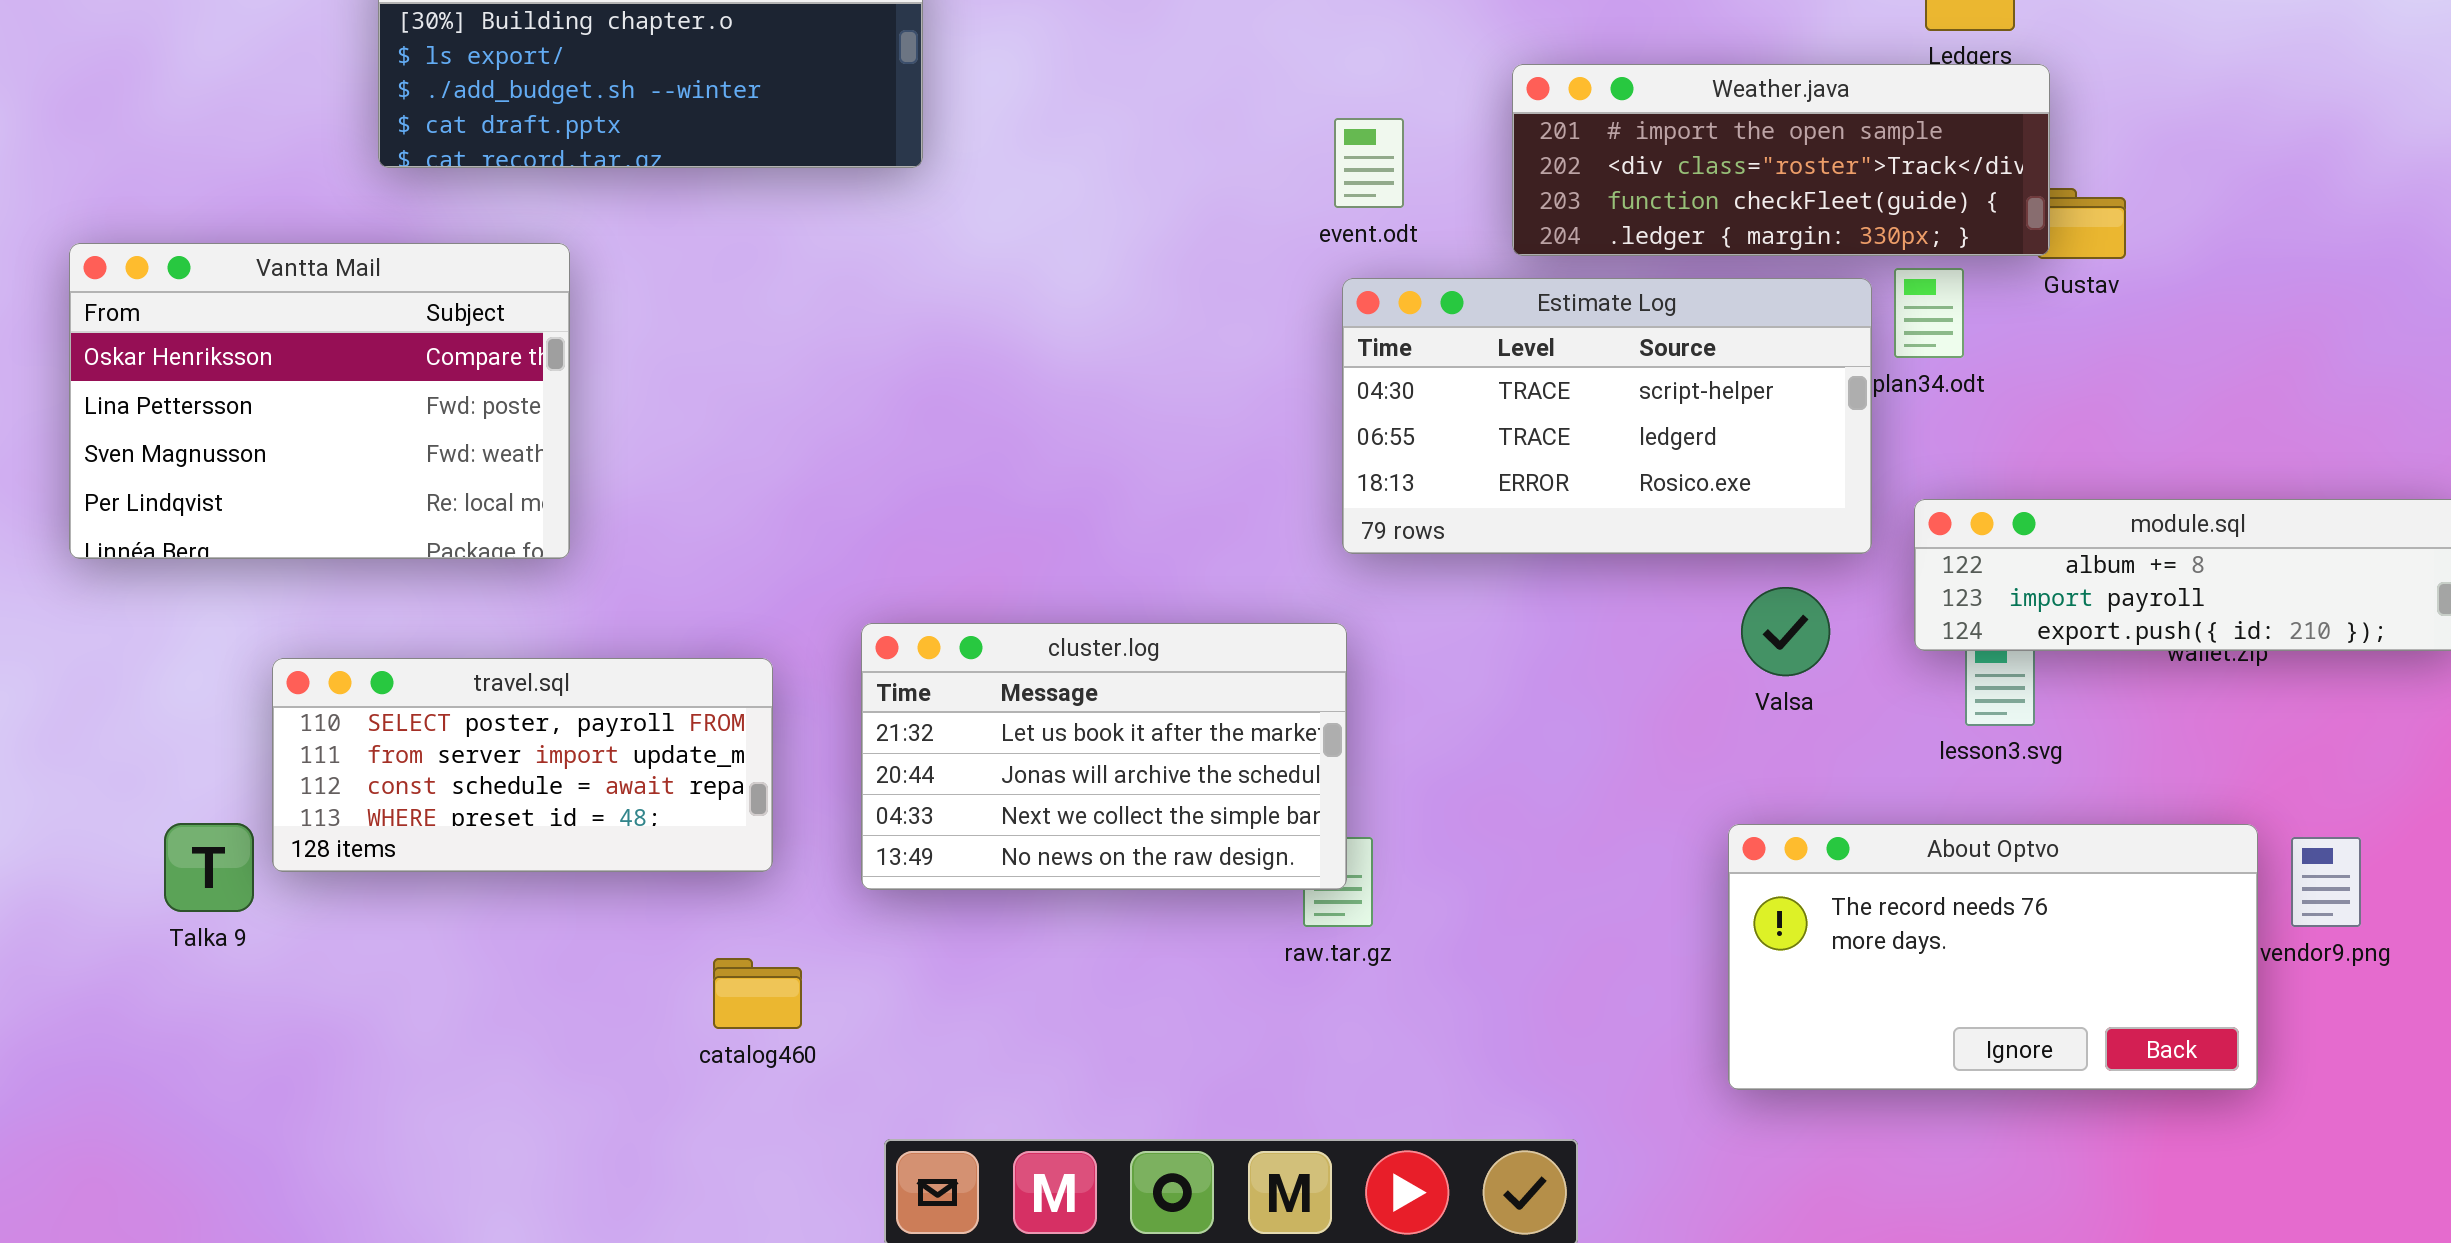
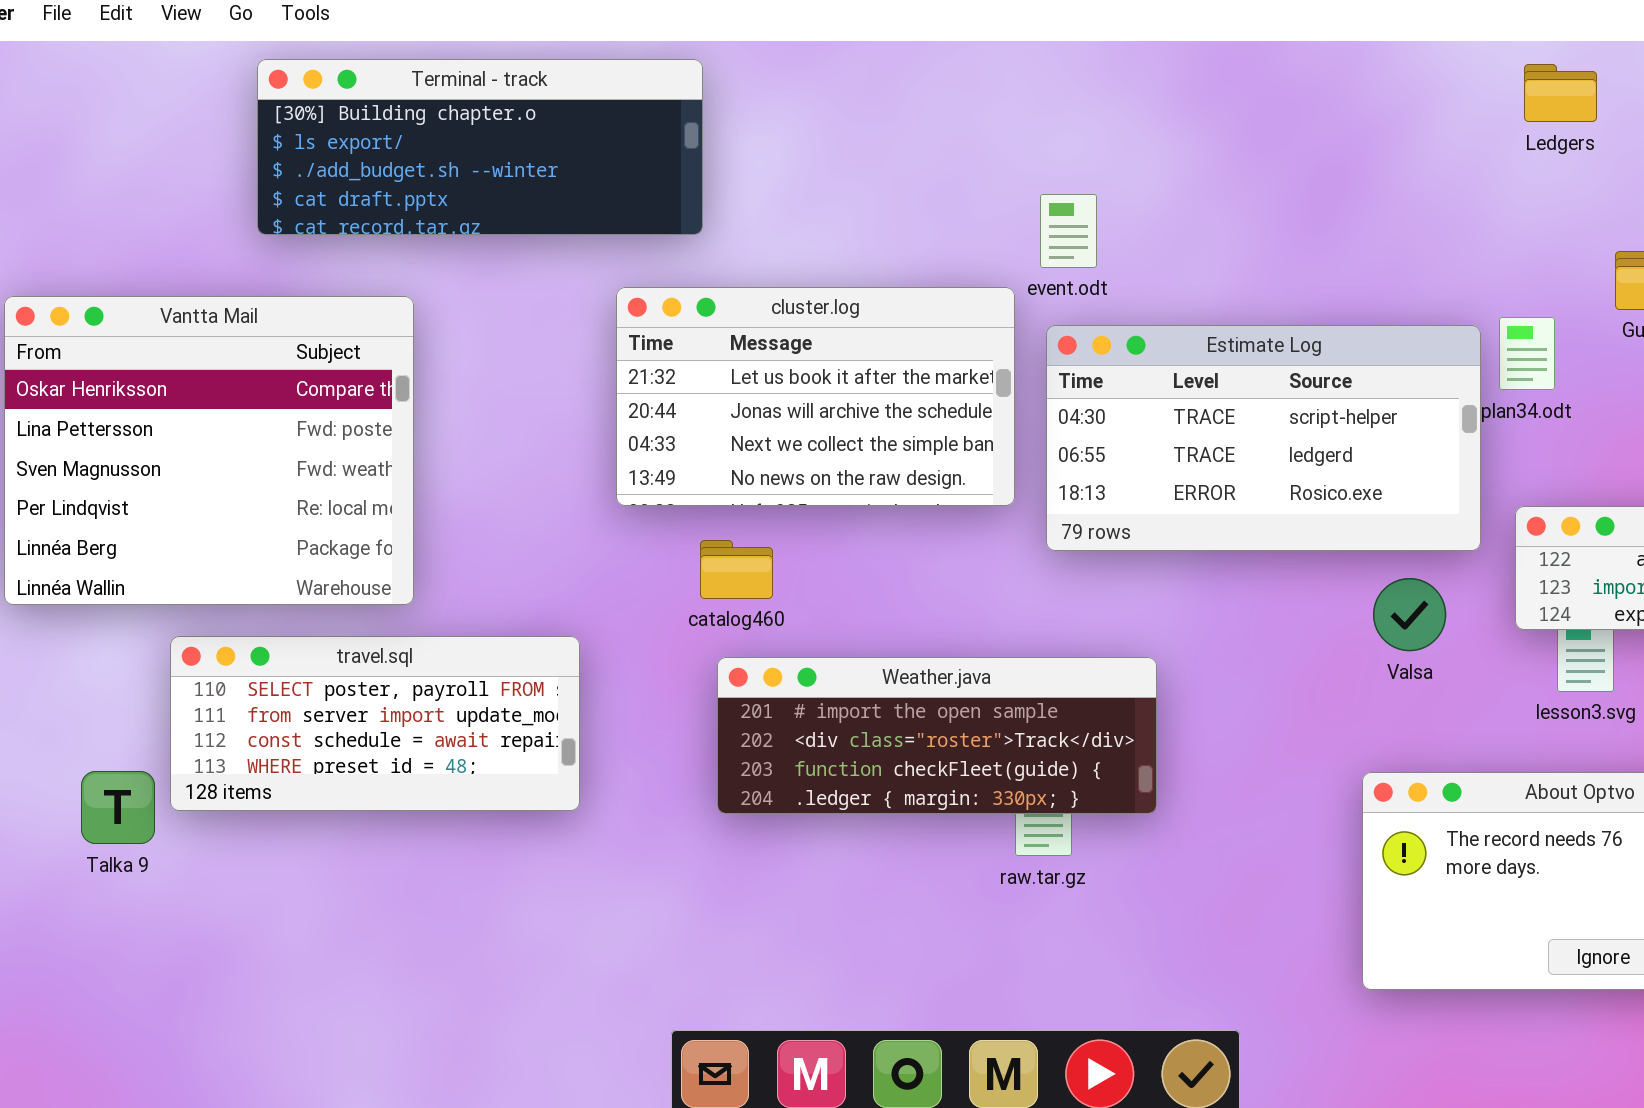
Weather.java: [1512,64,2050,256] -> [717,657,1157,814], moved
Vantta Mail: [69,243,570,559] -> [4,296,414,605], resized
cluster.log: [861,623,1347,890] -> [616,287,1015,506], moved
catalog460: [713,958,802,1029] -> [700,540,773,599], moved

